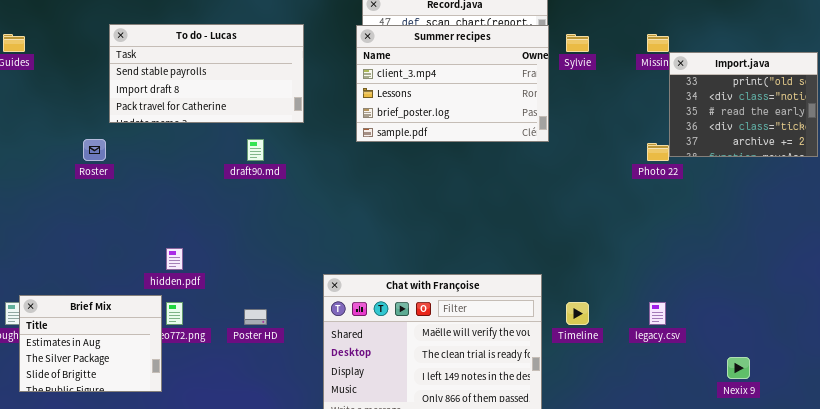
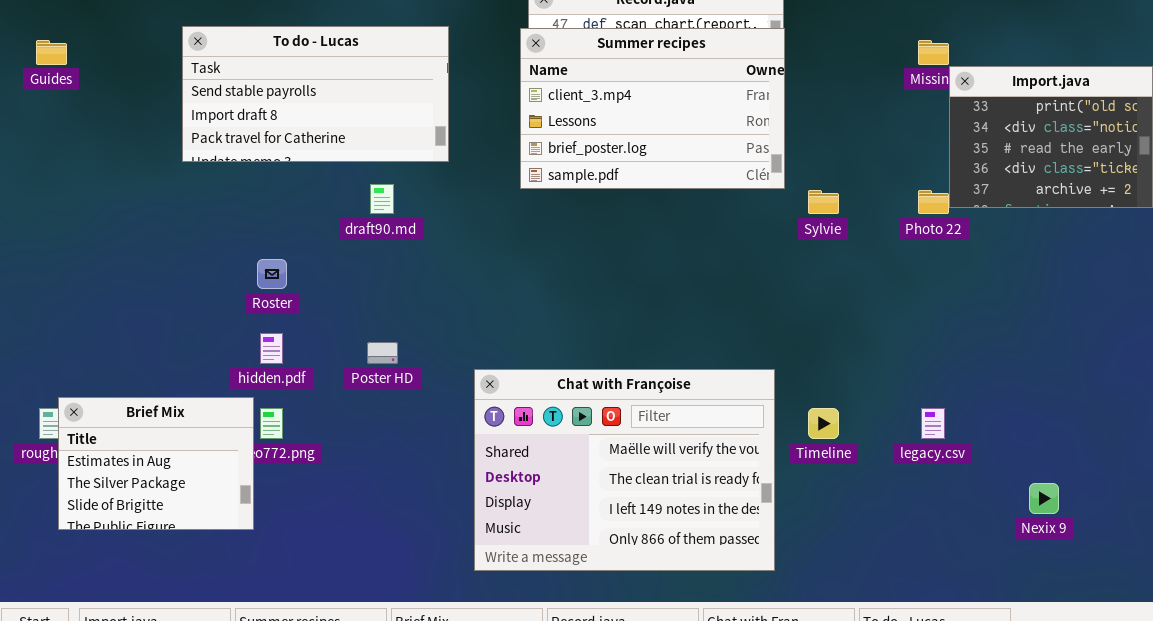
Sylvie: [566,34,589,52] -> [808,190,839,214], moved
Roster: [83,139,106,161] -> [257,259,287,289], moved
Poster HD: [244,309,267,325] -> [367,342,398,364], moved

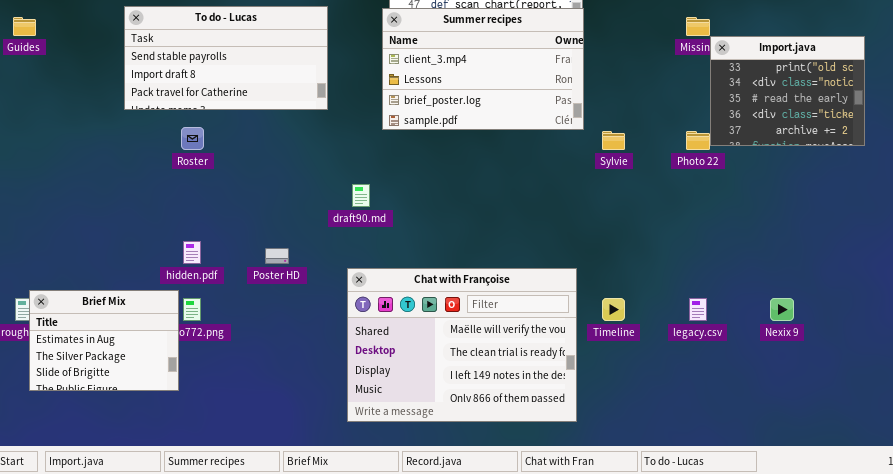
draft90.md: [370,184,394,214] -> [352,184,370,207], moved
Roster: [257,259,287,289] -> [181,127,204,150], moved
Nexix 9: [1029,483,1059,514] -> [770,298,794,321], moved

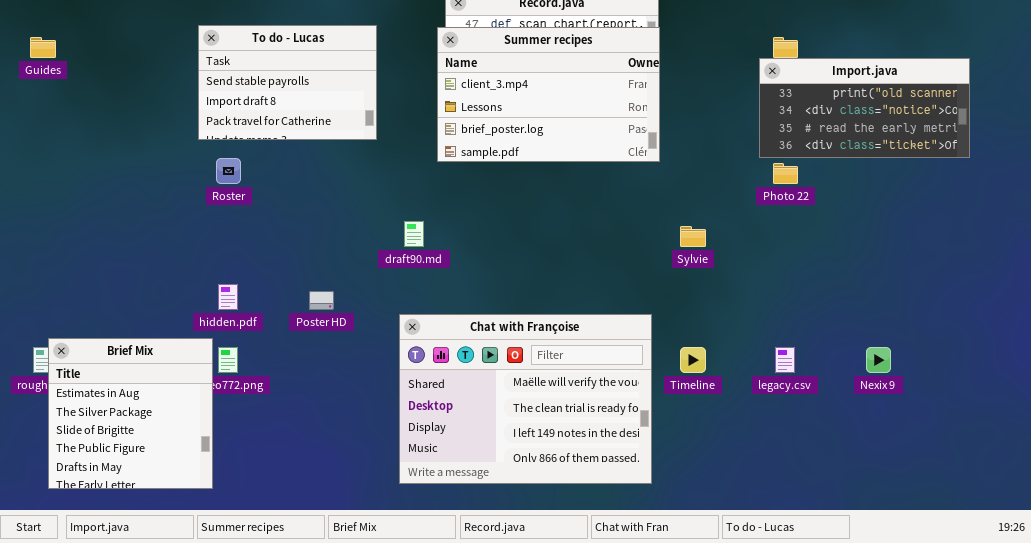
To do - Lucas: [124,6,328,110] -> [198,25,377,140], resized
Import.java: [710,36,865,146] -> [759,58,970,158], resized
Sylvie: [602,131,625,150] -> [680,226,706,247], moved
Brief Mix: [29,290,179,391] -> [48,338,213,489], resized

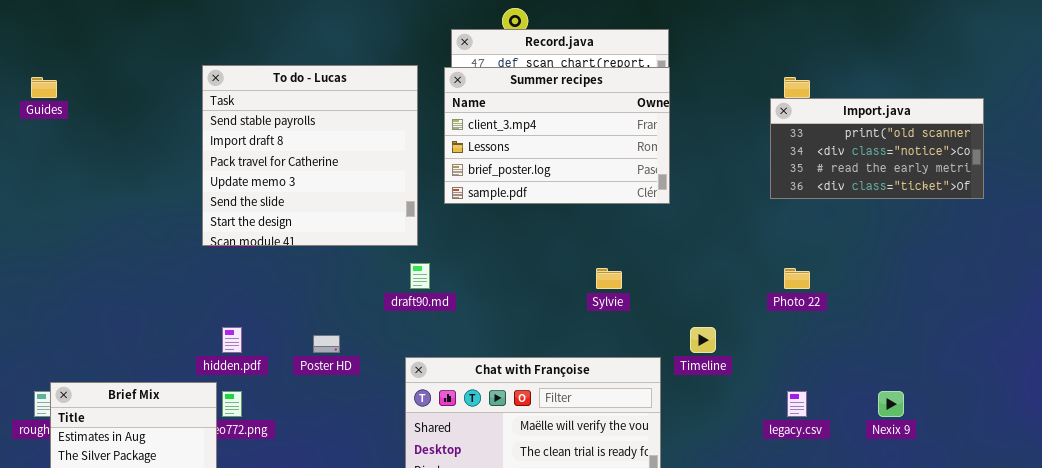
To do - Lucas: [198,25,377,140] -> [202,65,418,246], resized
Photo 22: [773,163,798,184] -> [784,268,810,289], moved
Sylvie: [680,226,706,247] -> [596,268,622,289], moved
Timeline: [680,347,706,373] -> [690,327,716,353], moved

